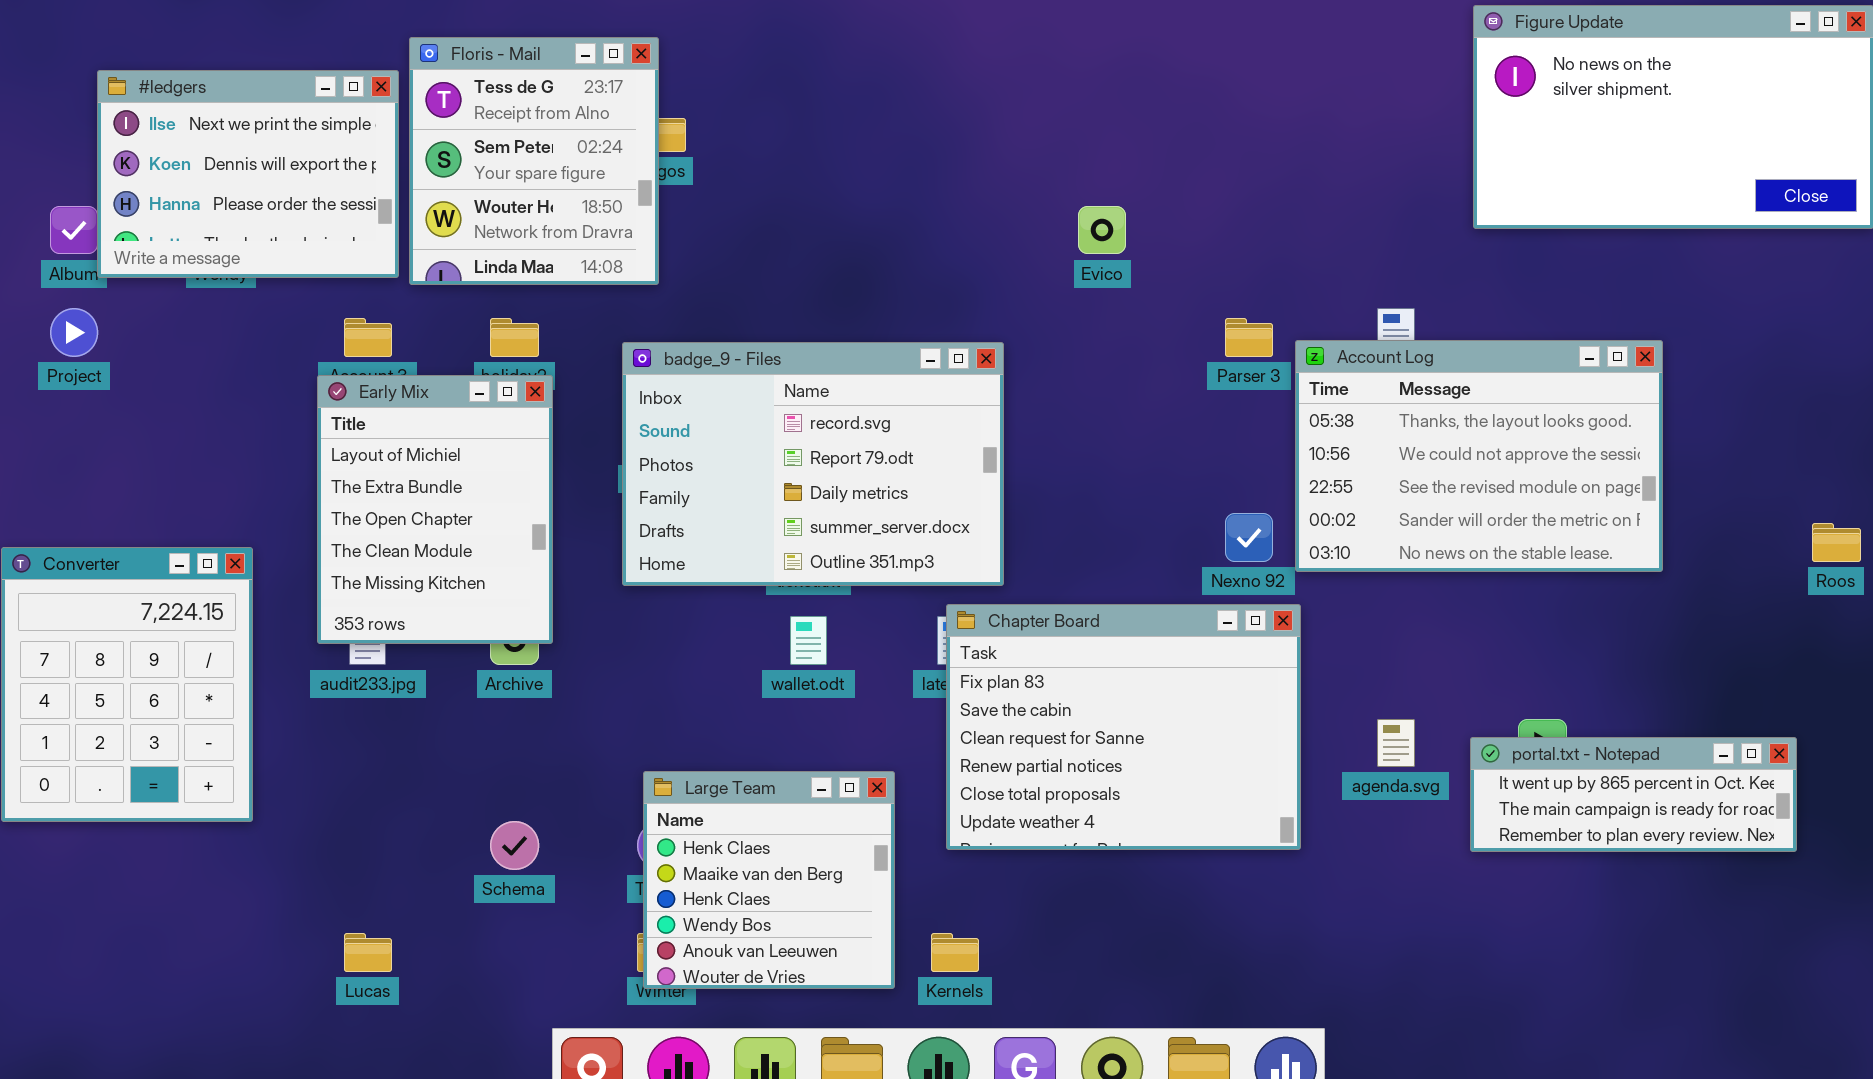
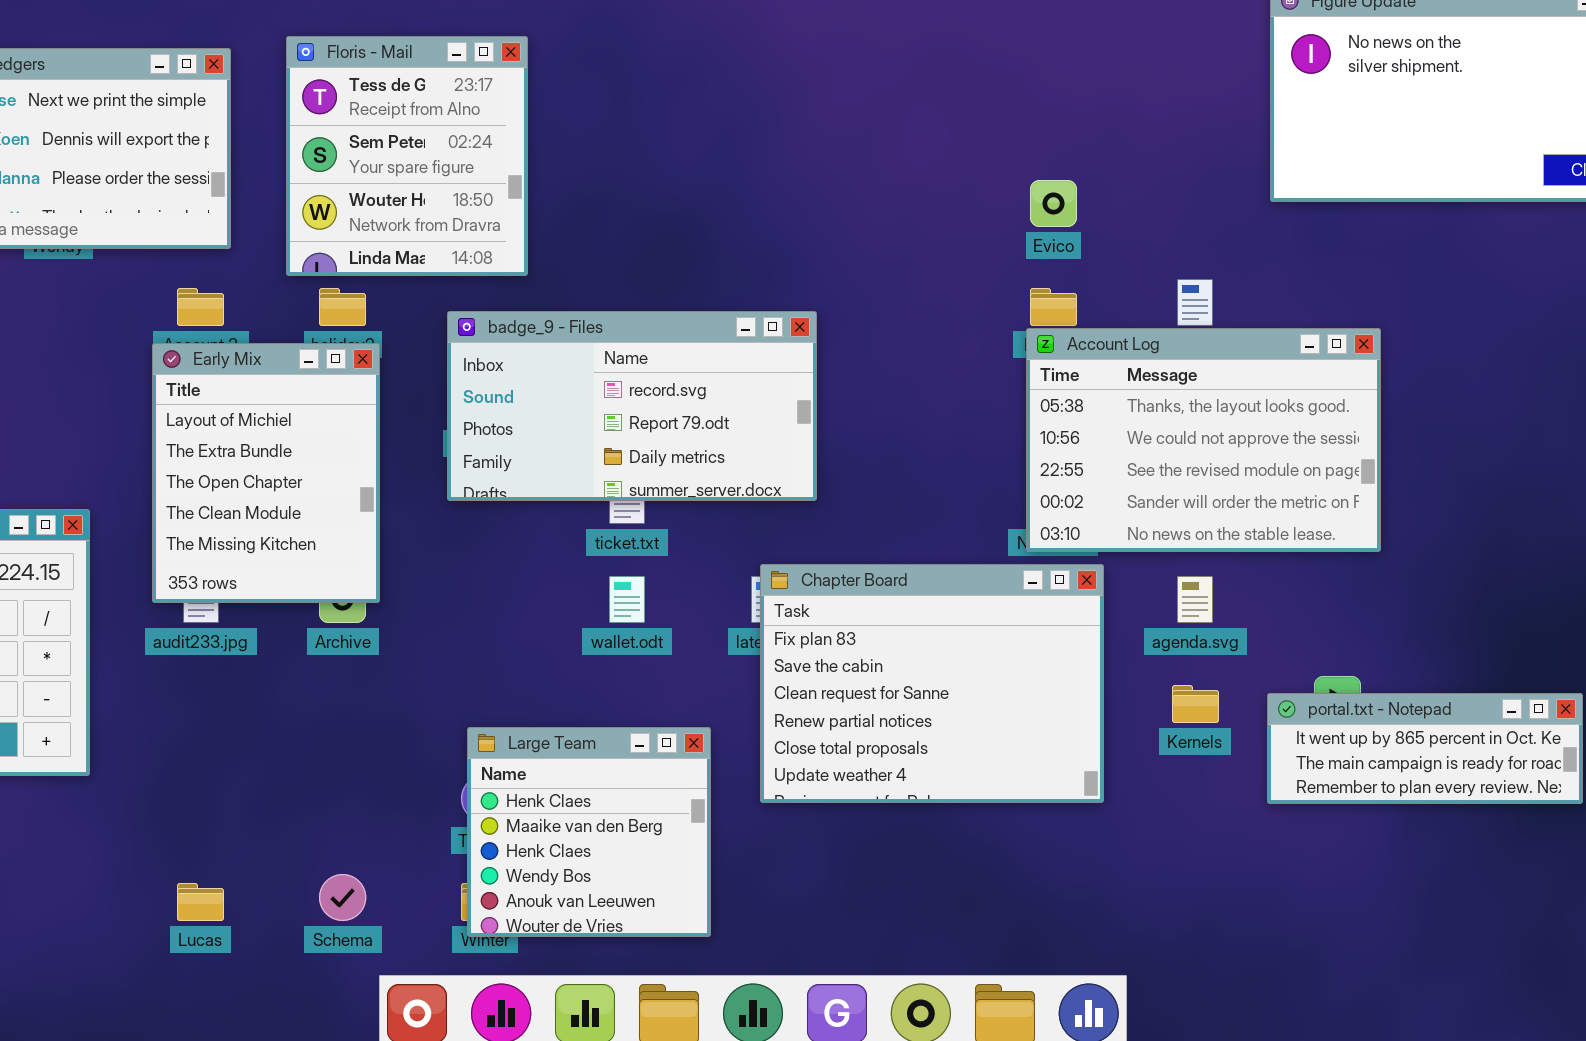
Floris - Mail: [409,37,659,285] -> [286,36,528,276], moved
Evico: [1078,206,1126,254] -> [1030,180,1077,227], moved
Account Log: [1295,340,1663,572] -> [1026,328,1381,552], moved
badge_9 - Files: [622,342,1004,586] -> [447,311,817,501], resized
agenda.svg: [1377,719,1415,767] -> [1177,576,1213,623], moved
Schema: [490,821,539,870] -> [319,874,366,921], moved
Kernels: [931,933,979,972] -> [1172,685,1219,723], moved

